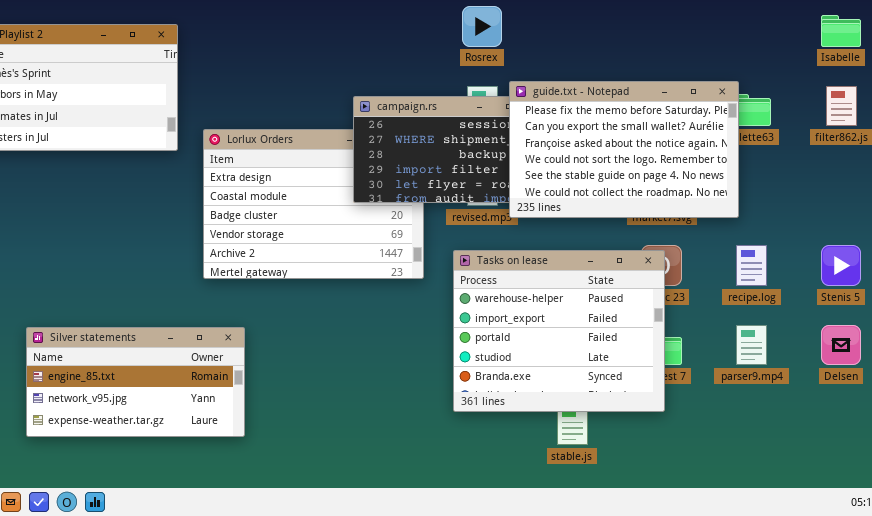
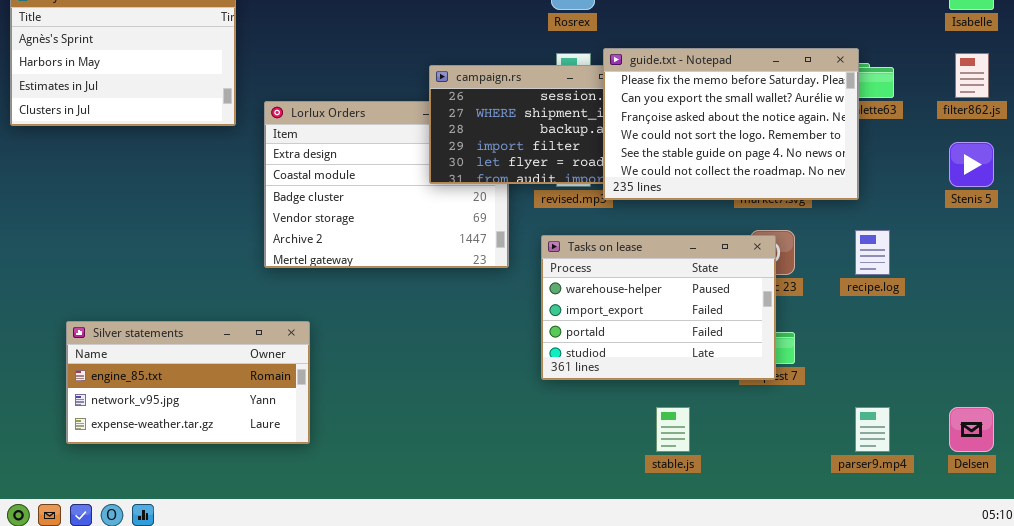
Stenis 5: [821,245,861,286] -> [949,142,994,187], moved
Tasks on lease: [453,250,665,412] -> [541,235,776,380], resized
parser9.mp4: [736,325,767,365] -> [855,407,890,452], moved
Delsen: [821,325,861,365] -> [949,407,994,452], moved

